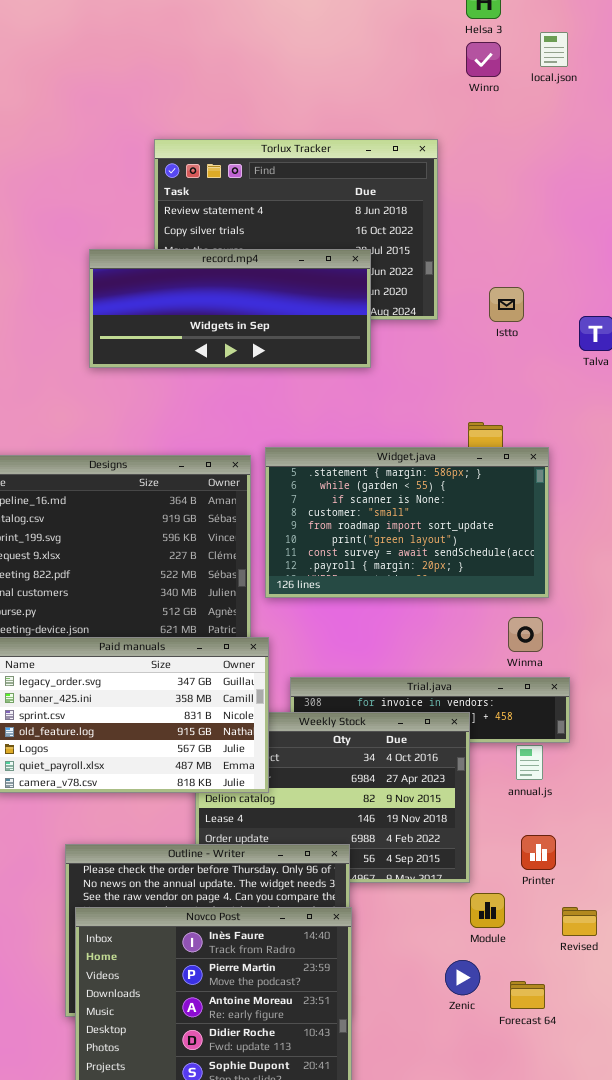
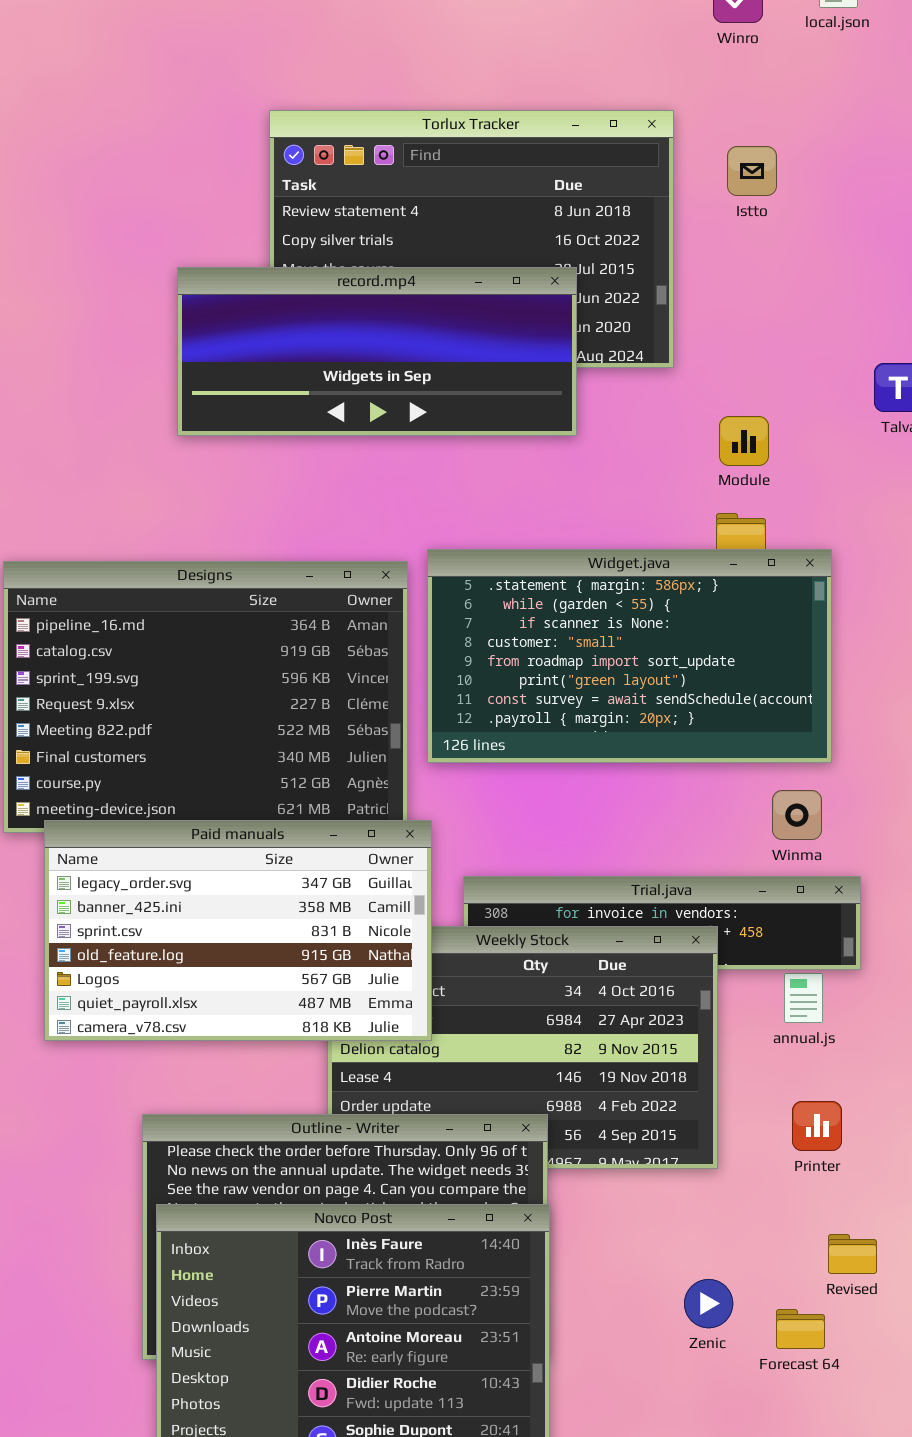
Istto: [489,287,524,322] -> [727,146,777,196], moved
Module: [470,893,505,928] -> [719,416,769,466], moved
Revised: [562,907,597,936] -> [828,1234,877,1274], moved

